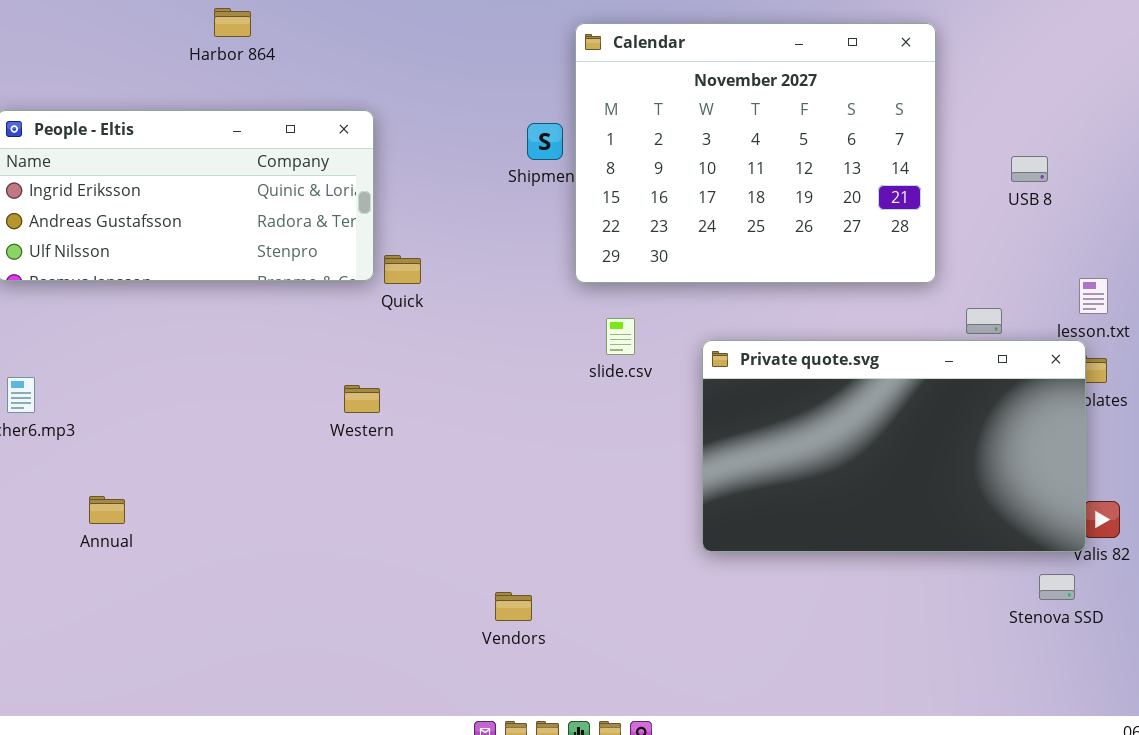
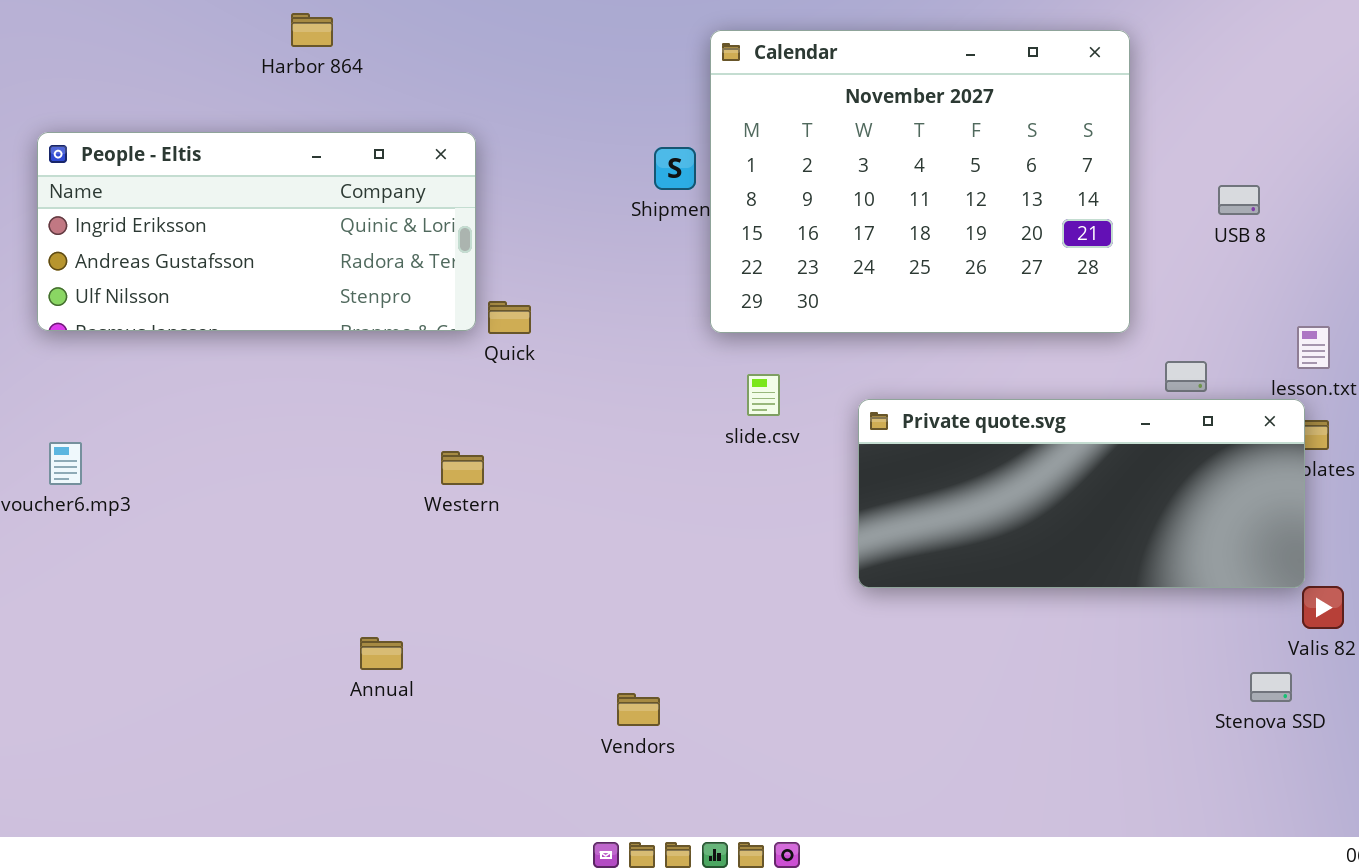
Private quote.svg: [702,340,1086,552] -> [858,399,1305,588], resized
Annual: [89,496,125,524] -> [360,637,403,670], moved

